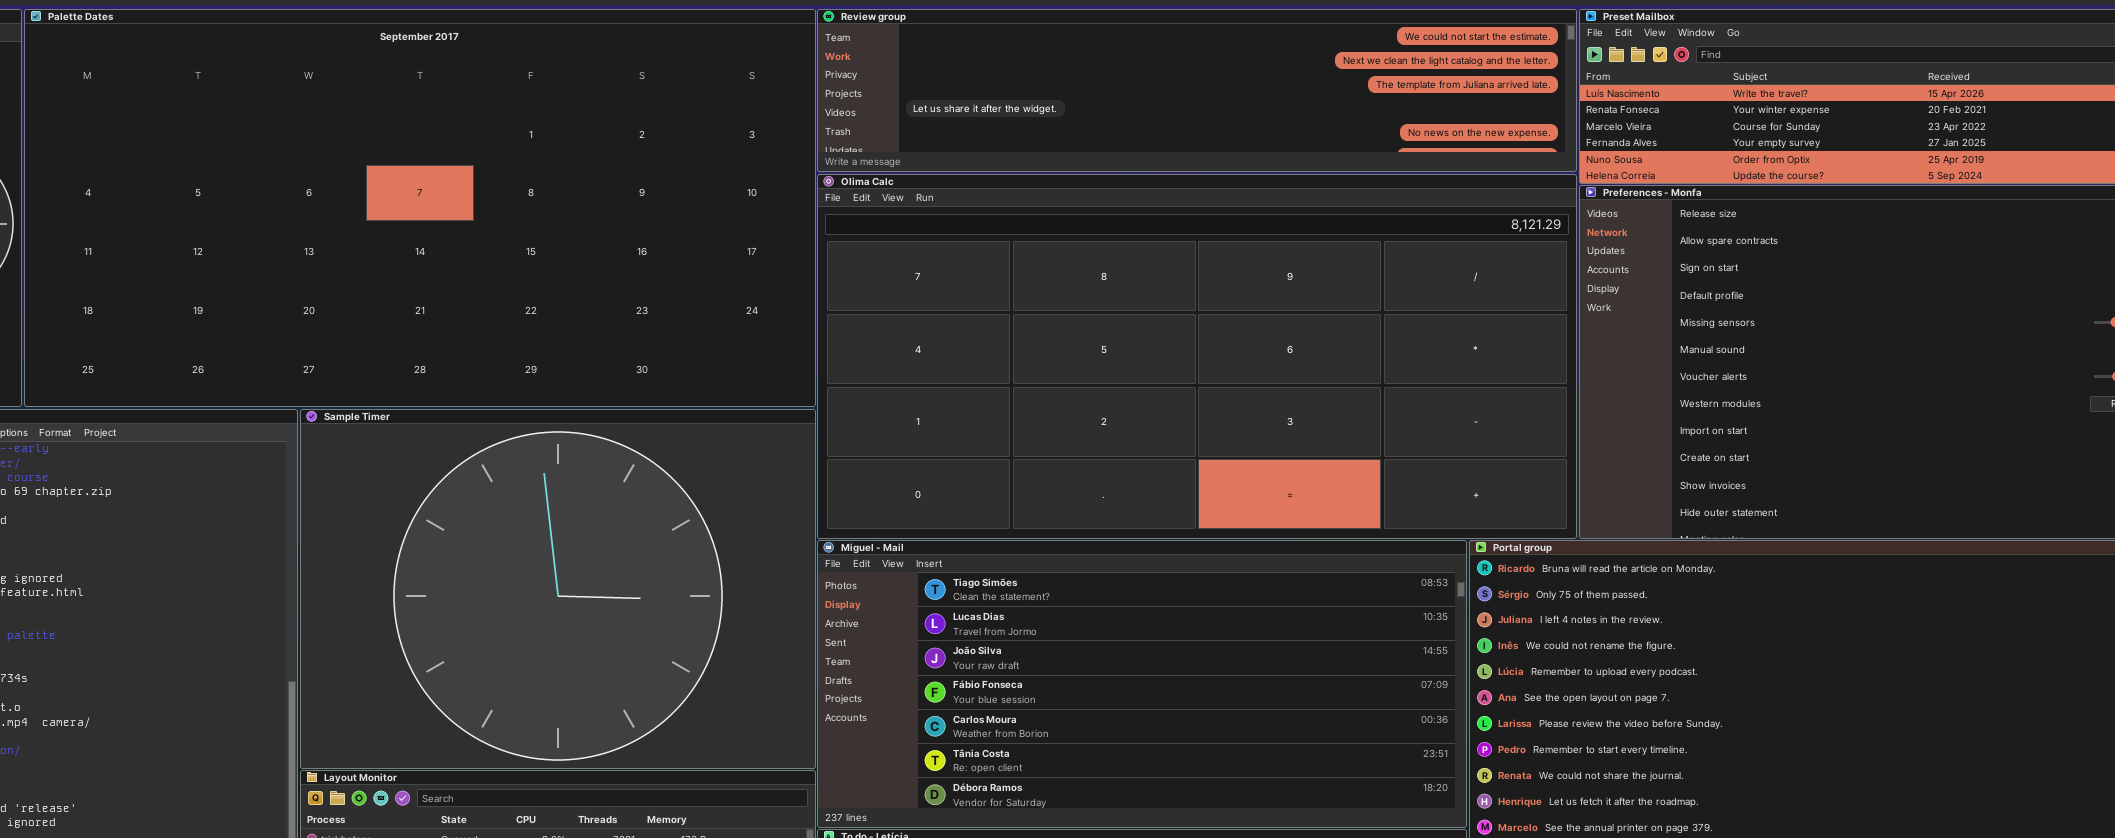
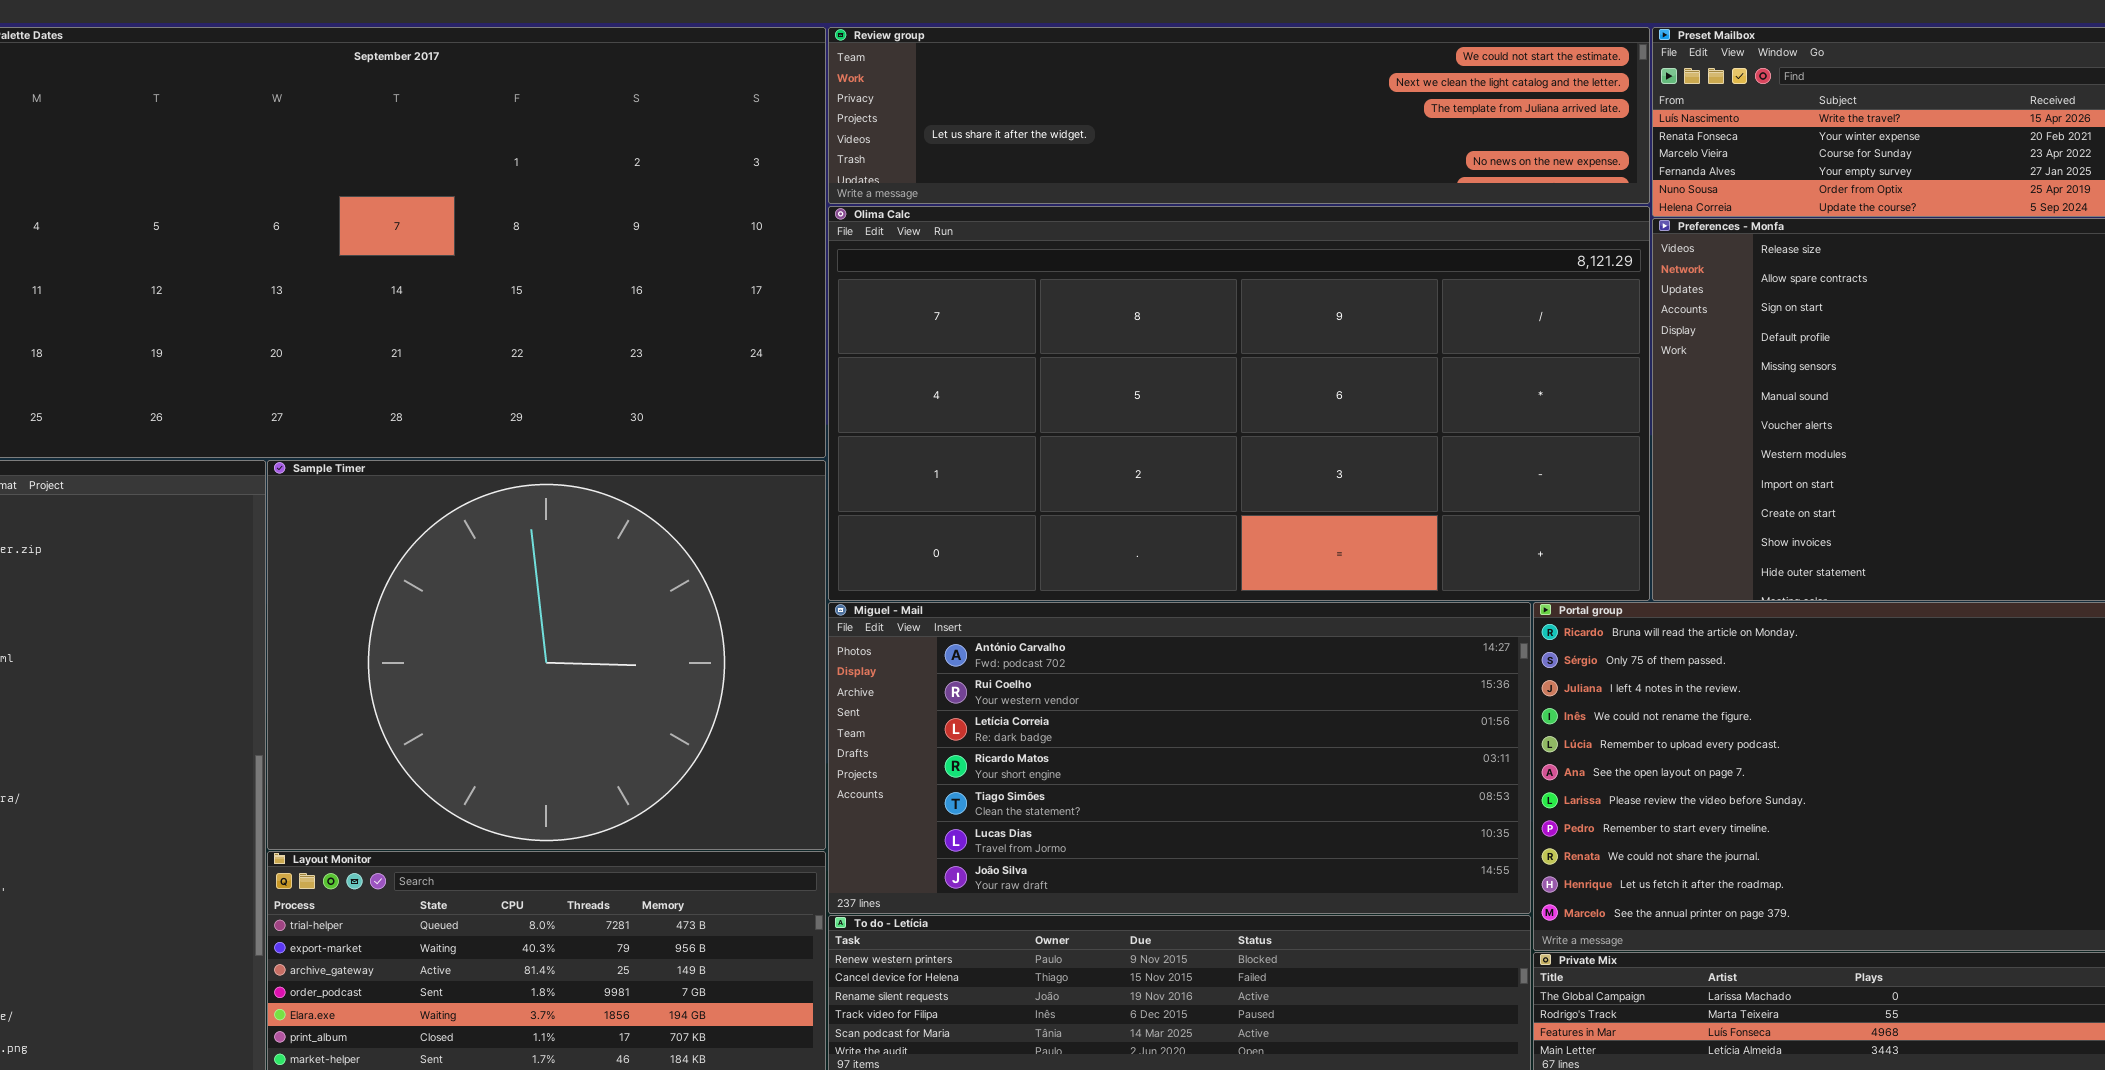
Miguel - Mail: [817,540,1467,828] -> [828,602,1531,914], scrolled up 4 rows

